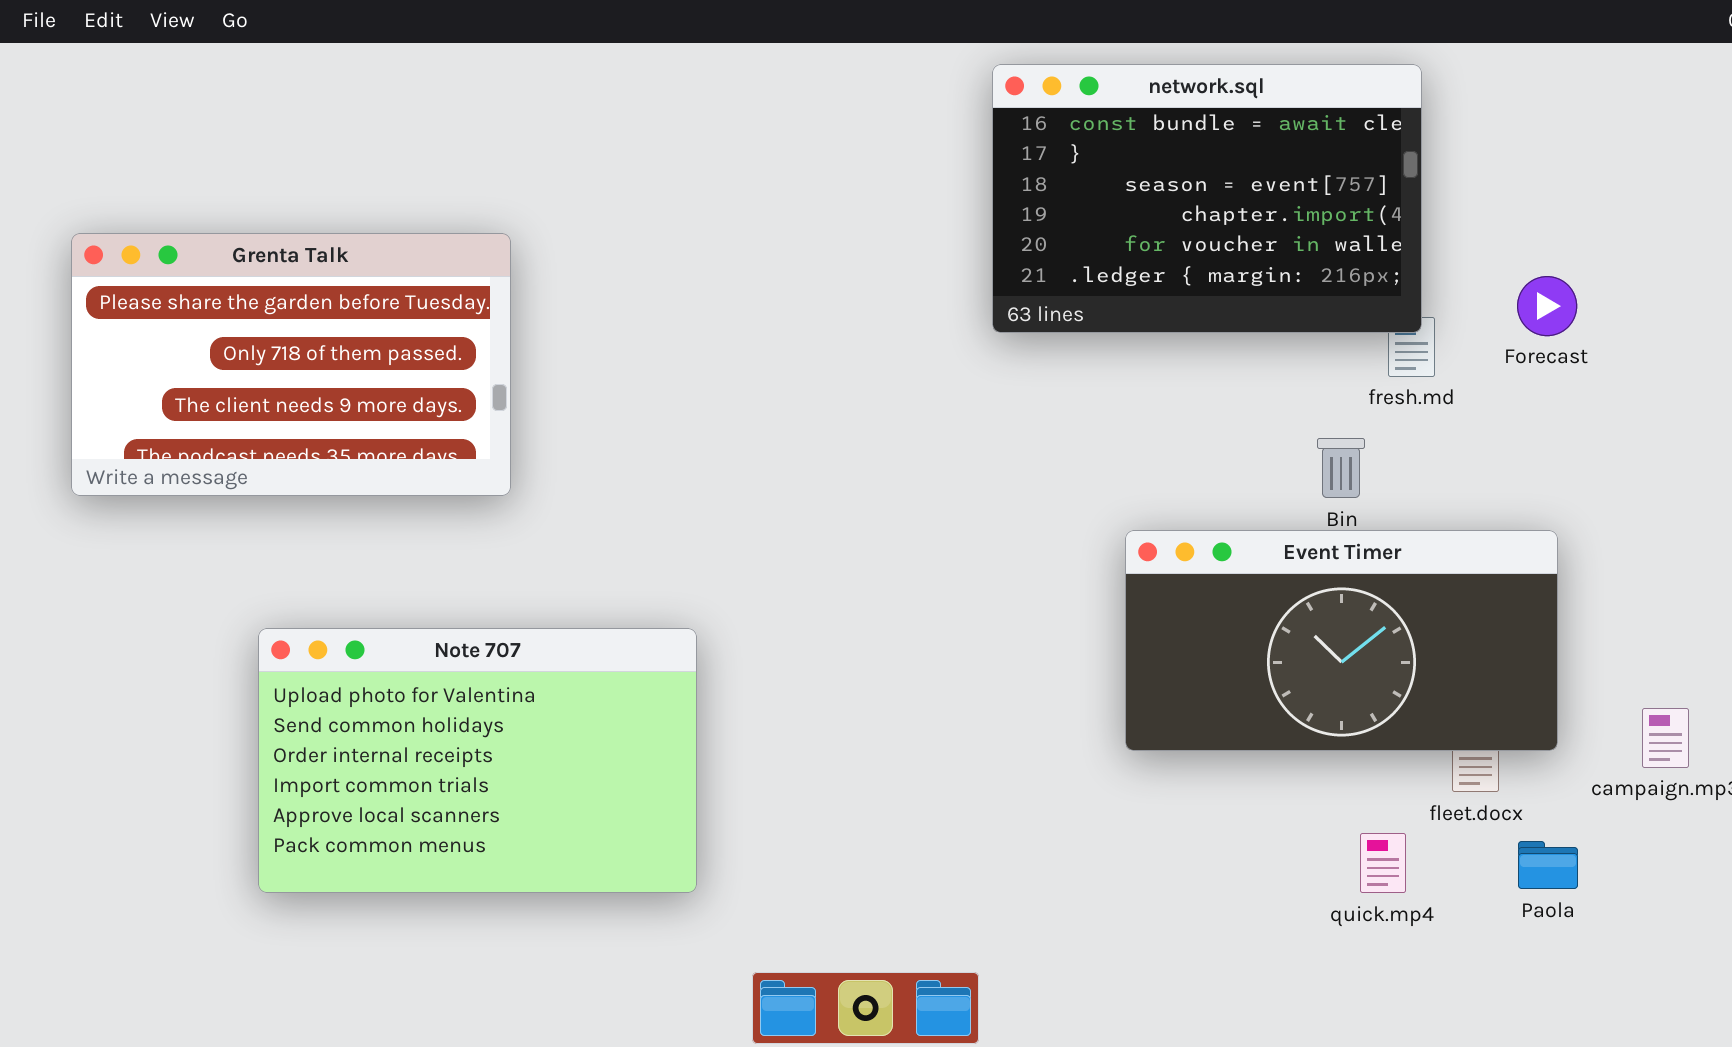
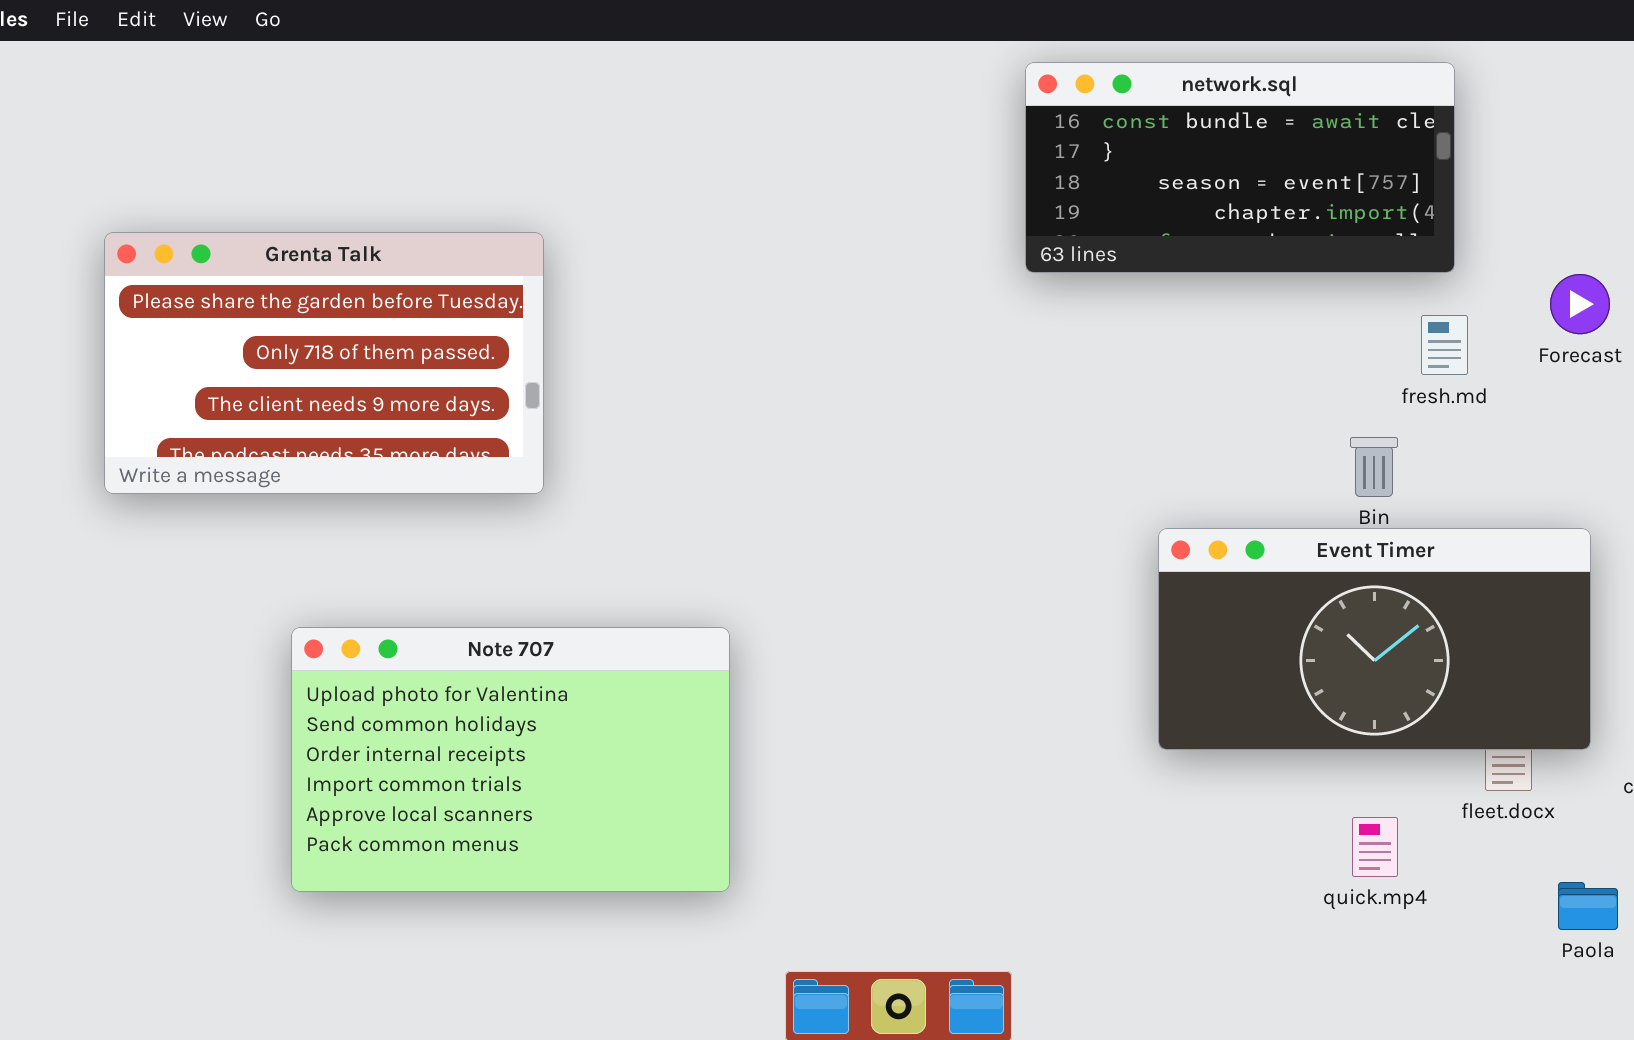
network.sql: [992,64,1422,333] -> [1025,62,1455,273], resized
quick.mp4: [1360,833,1406,893] -> [1352,817,1398,877], moved
Paola: [1518,841,1578,889] -> [1558,882,1618,930], moved

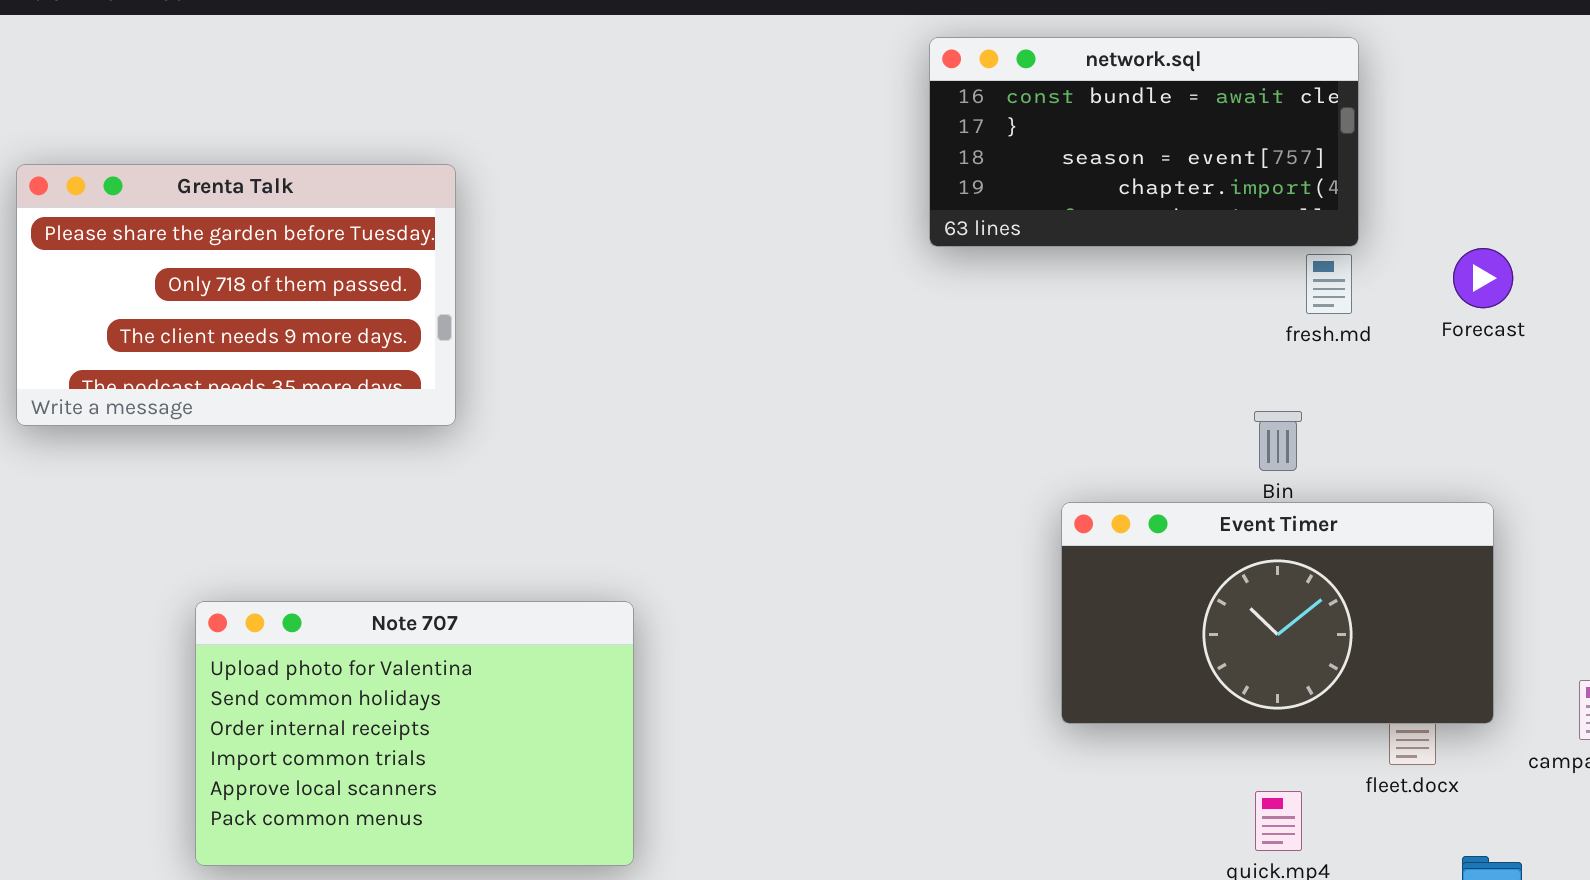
Grenta Talk: [104,232,544,494] -> [16,164,456,426], moved
fresh.md: [1421,315,1468,375] -> [1306,254,1352,314], moved

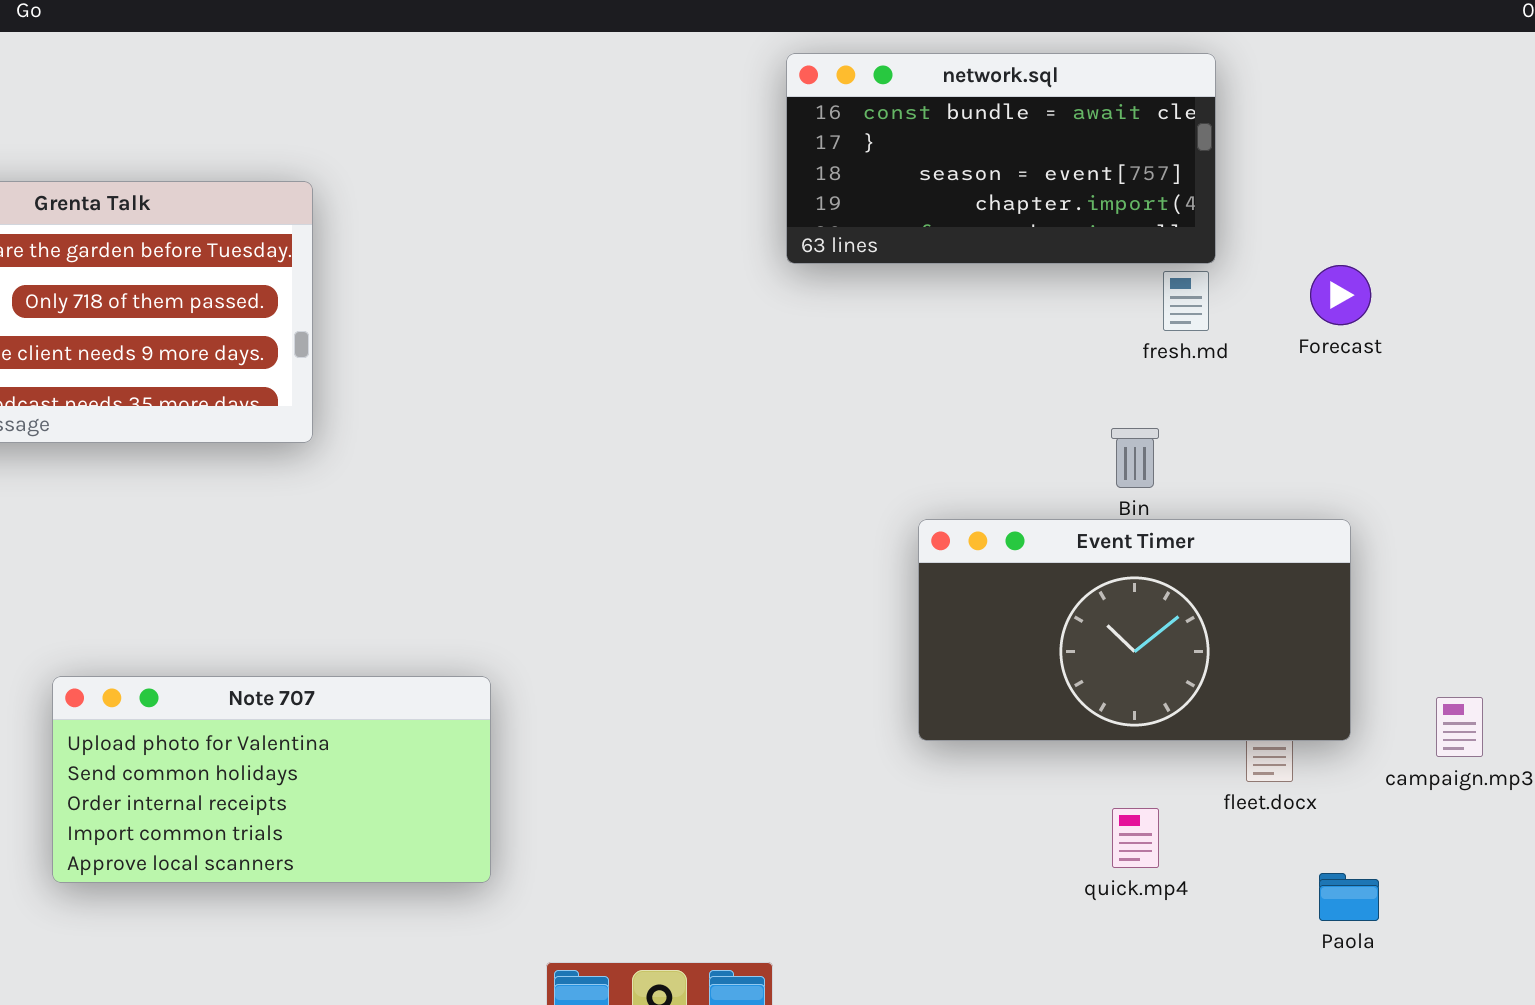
Note 707: [195,601,634,866] -> [52,676,491,883], resized

